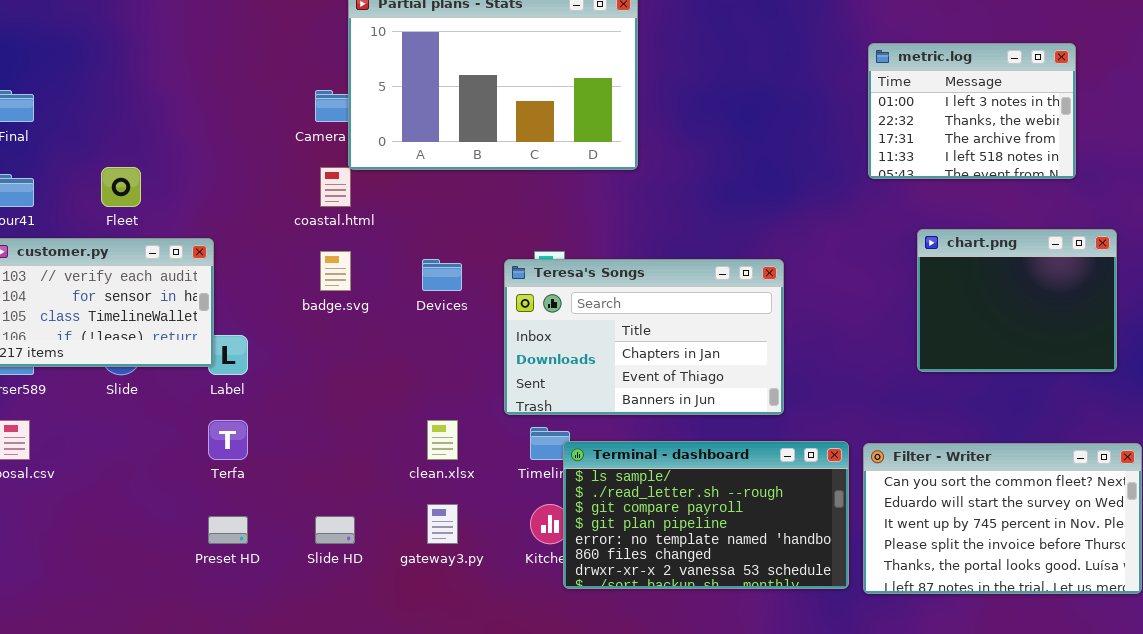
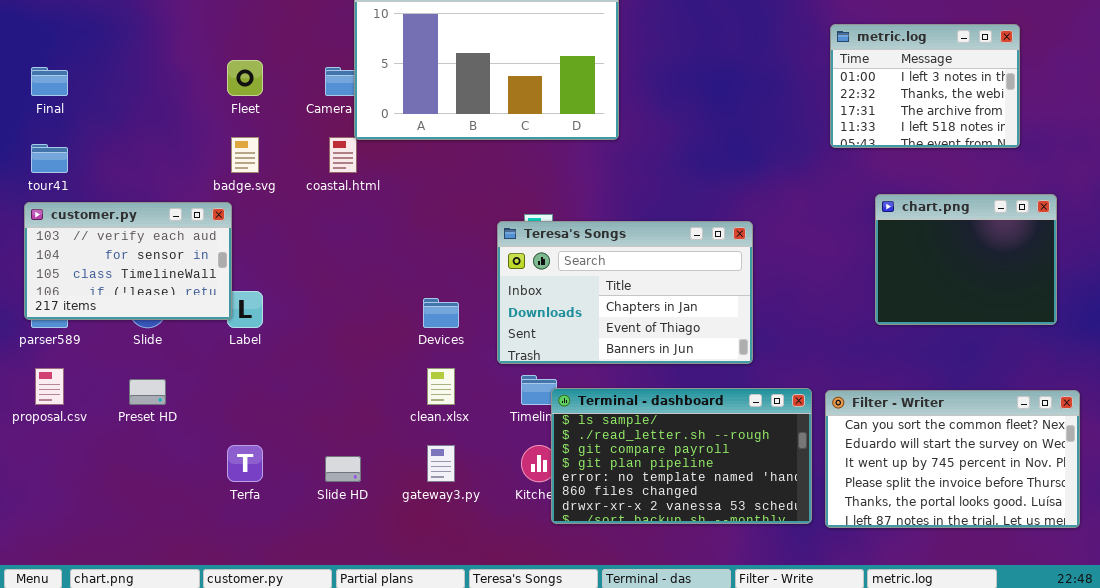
Fleet: [101,167,141,207] -> [227,60,263,96], moved
badge.svg: [320,251,351,291] -> [231,137,259,173], moved
Devices: [422,259,462,291] -> [423,298,459,328], moved
Terfa: [208,420,248,460] -> [227,445,263,482], moved
Preset HD: [208,516,248,544] -> [129,379,166,405], moved

